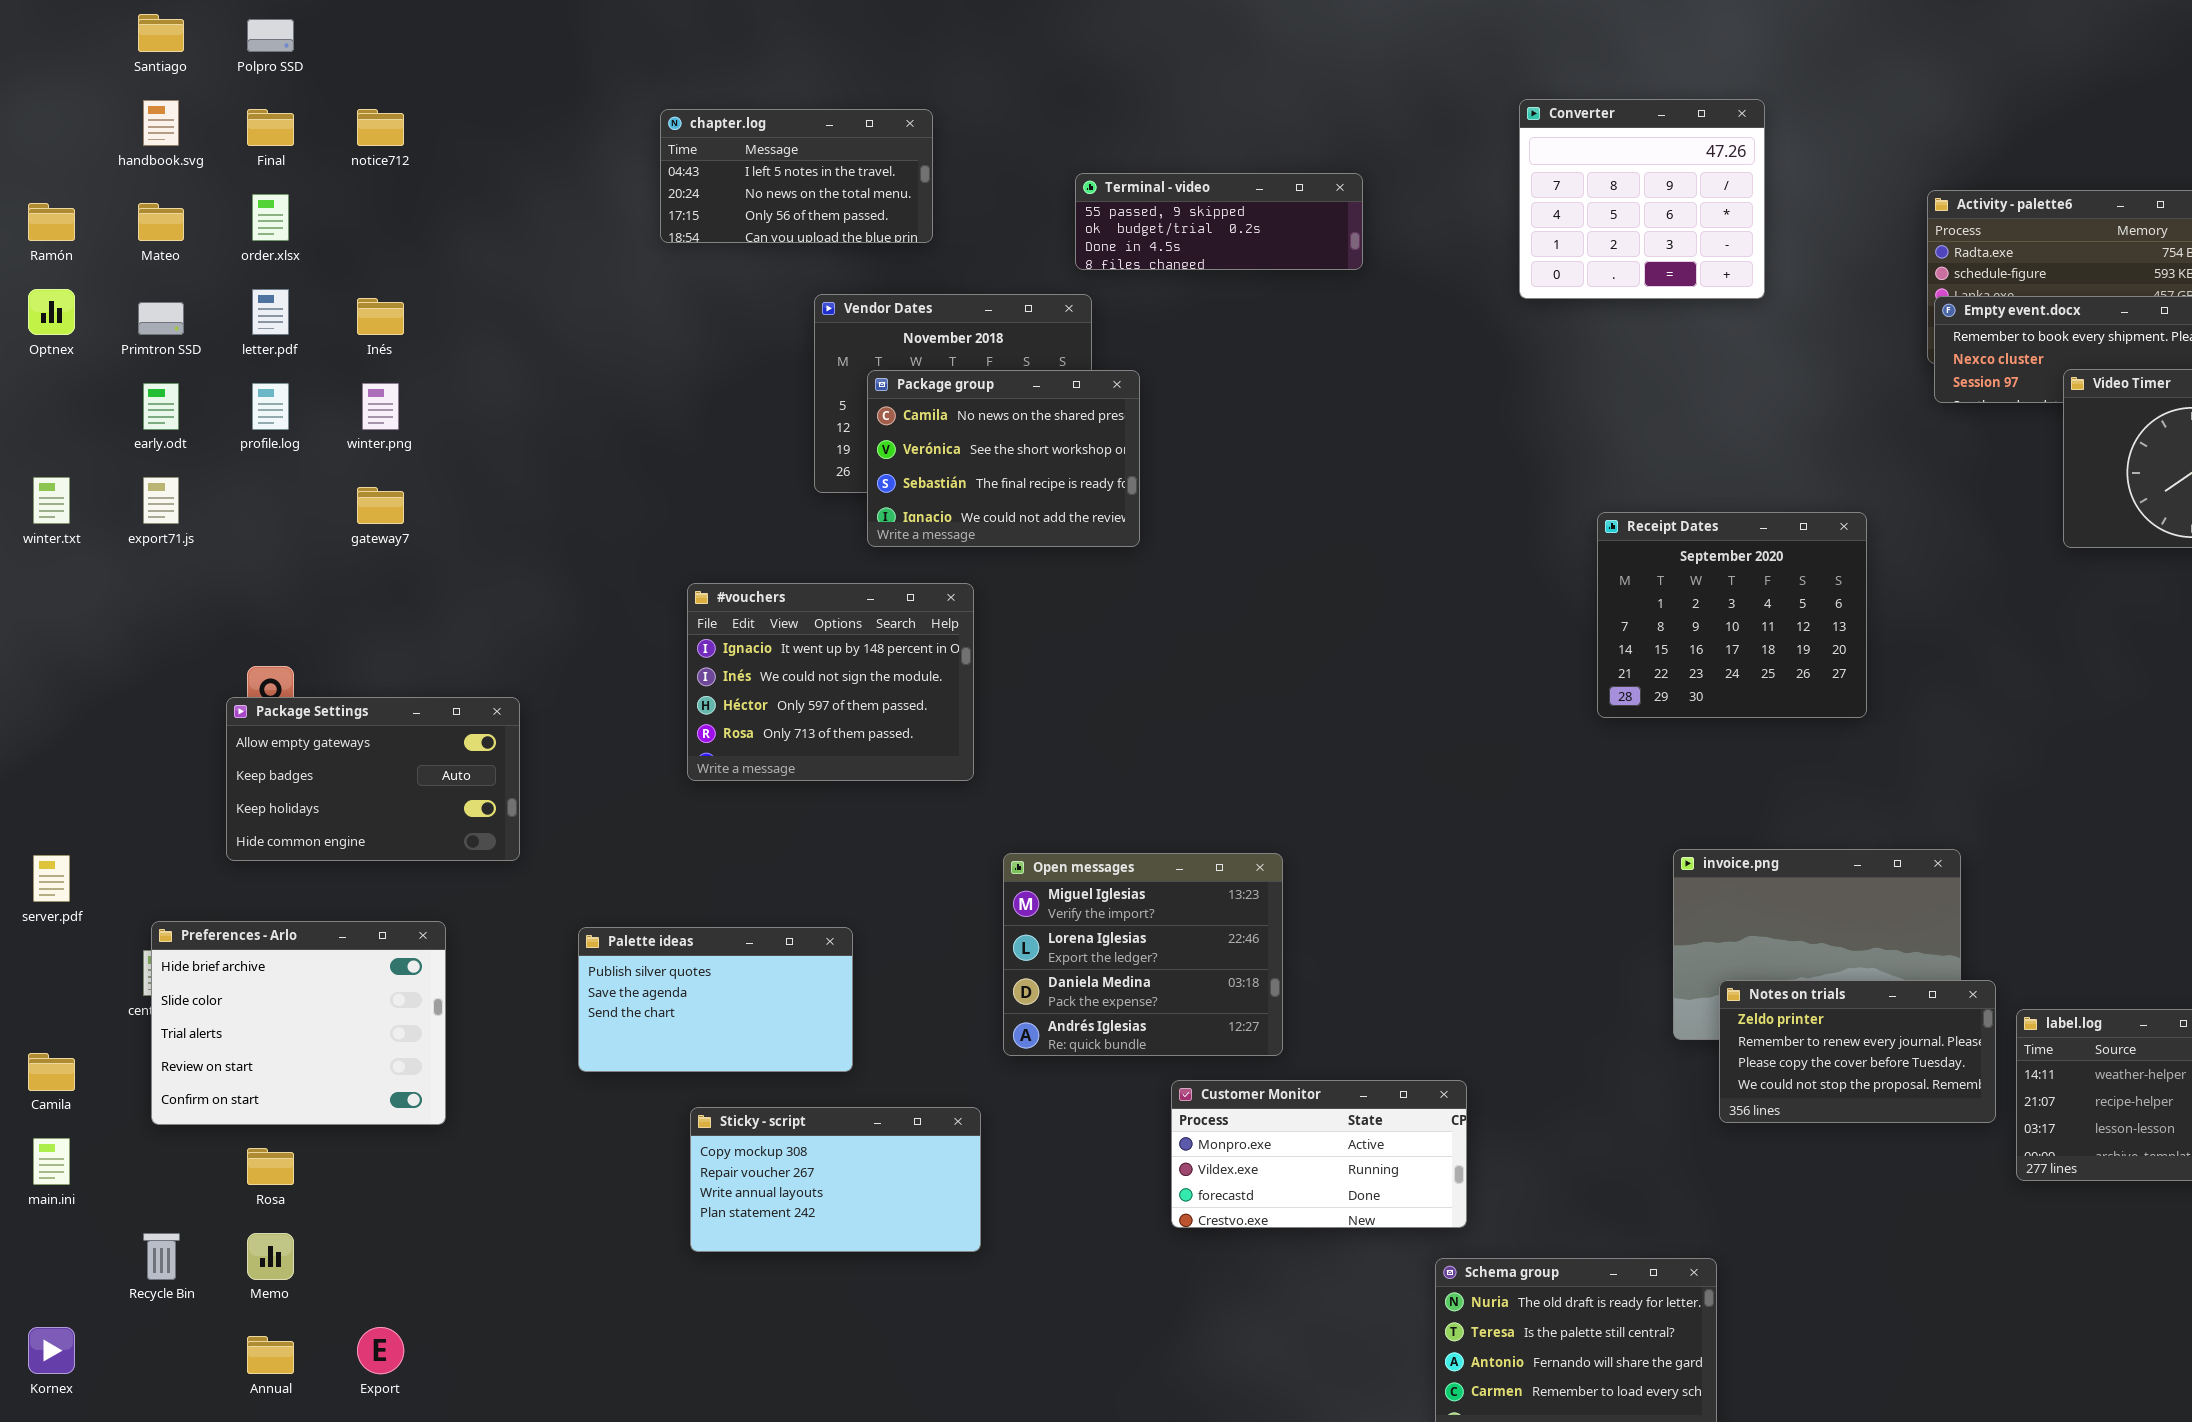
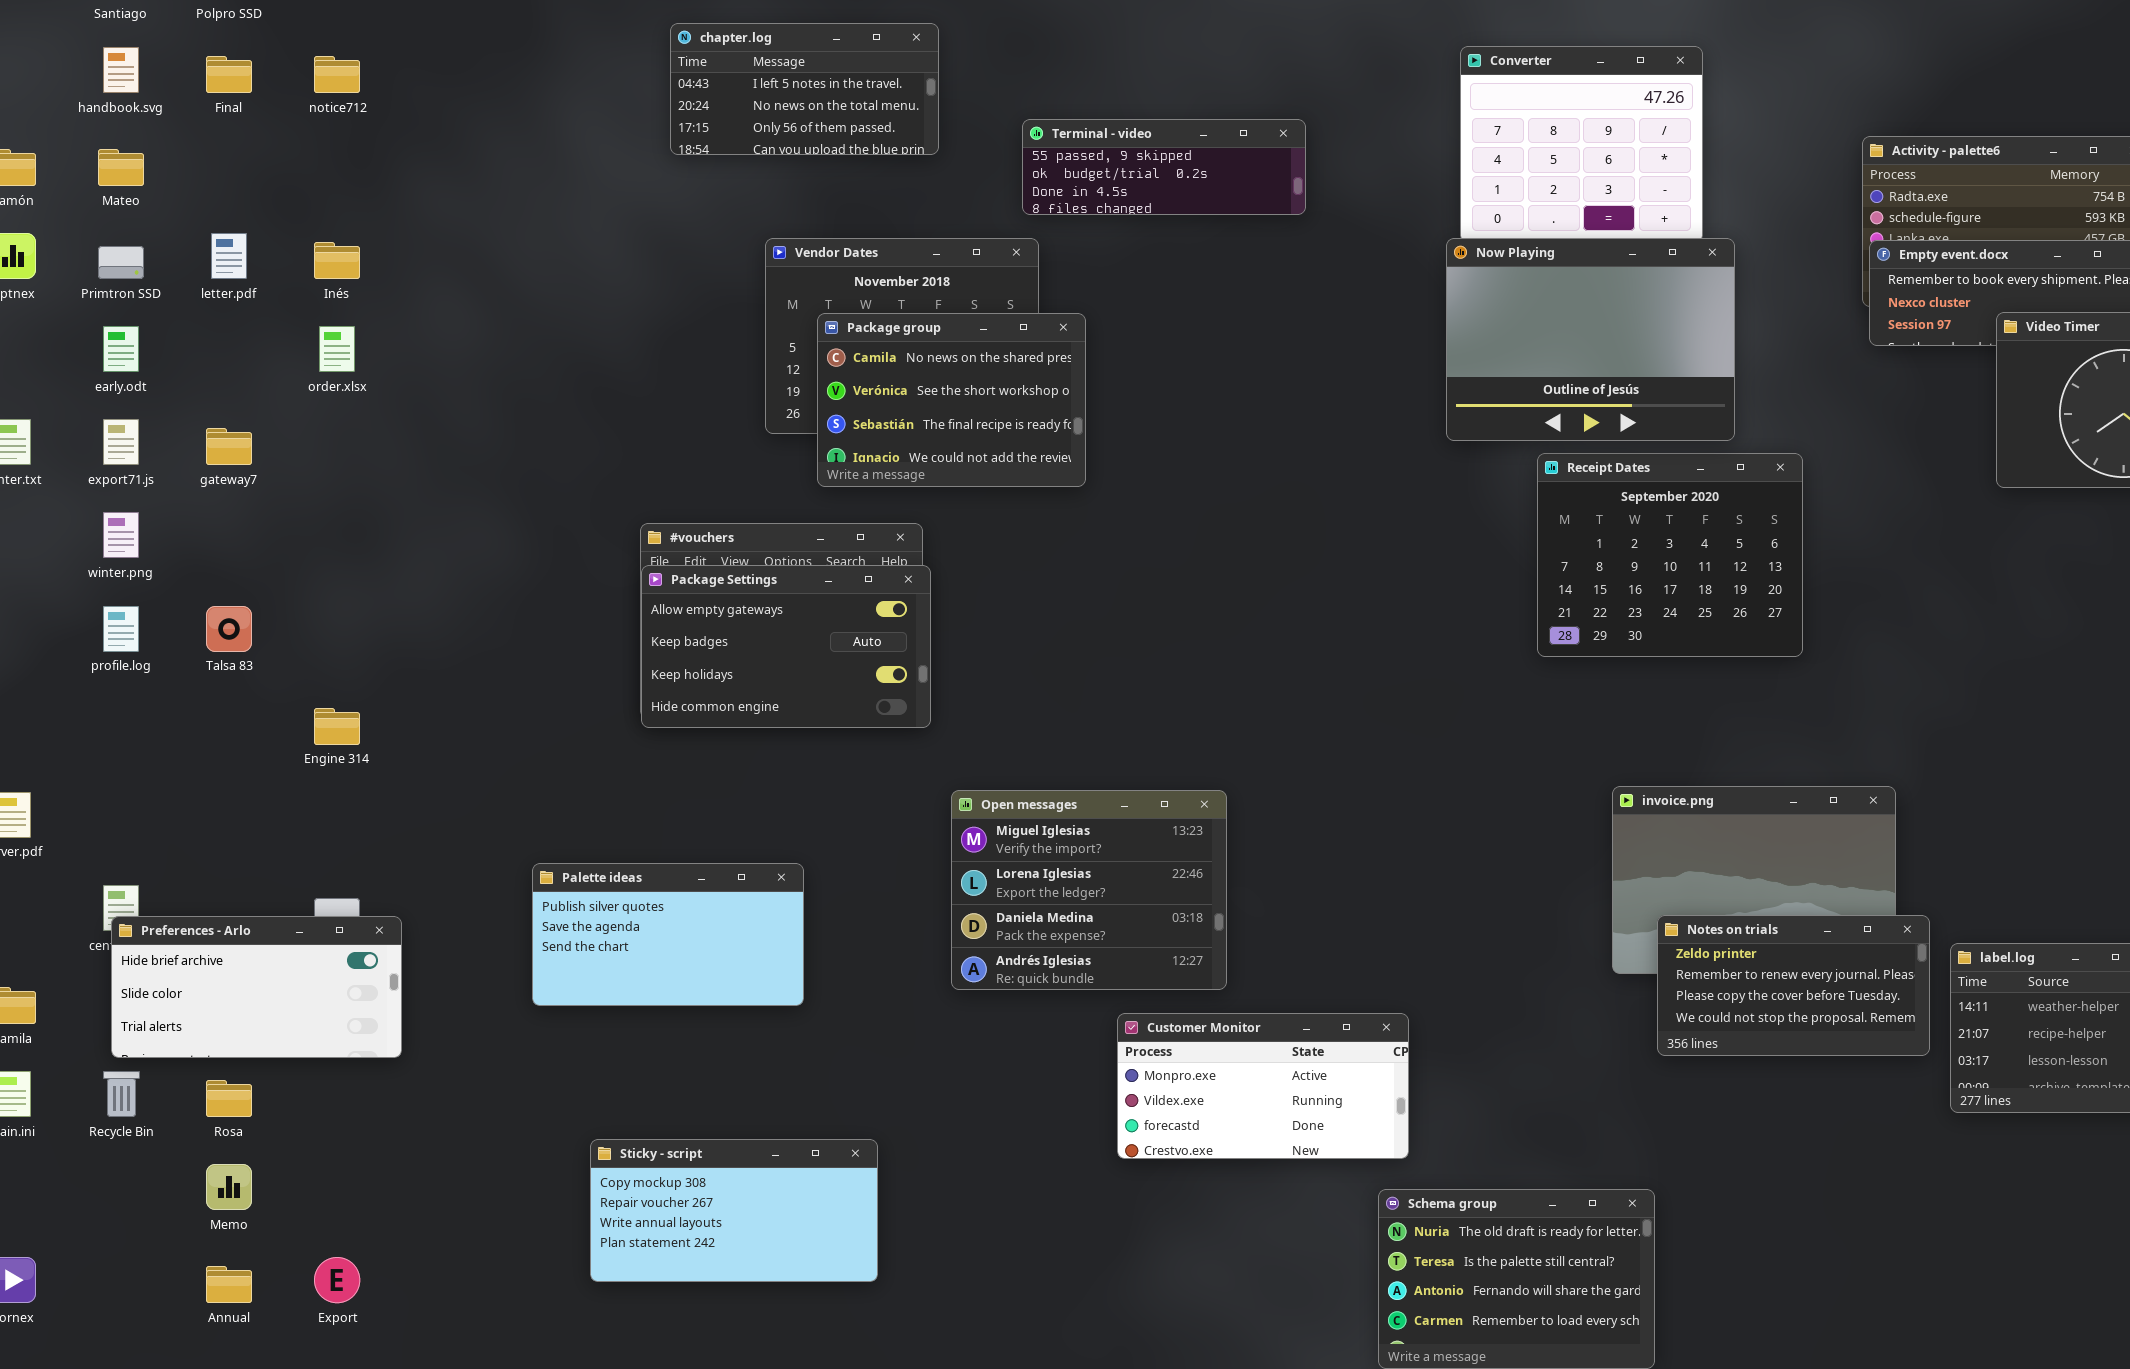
chapter.log: [660,109,933,243] -> [670,23,939,155], moved
order.xlsx: [252,194,289,241] -> [319,326,355,372], moved
Now Playing: none -> [1446,238,1735,441], opened
profile.log: [252,383,289,430] -> [103,606,139,652], moved
winter.png: [362,383,399,430] -> [103,512,139,558], moved
gateway7: [357,487,404,524] -> [206,428,252,465], moved
Package Settings: [226,697,520,861] -> [641,565,931,728], moved
Preferences - Arlo: [151,921,446,1125] -> [111,916,402,1058], resized
Sticky - script: [690,1107,981,1252] -> [590,1139,878,1282], moved
Recycle Bin: [143,1233,180,1280] -> [103,1071,140,1117], moved

